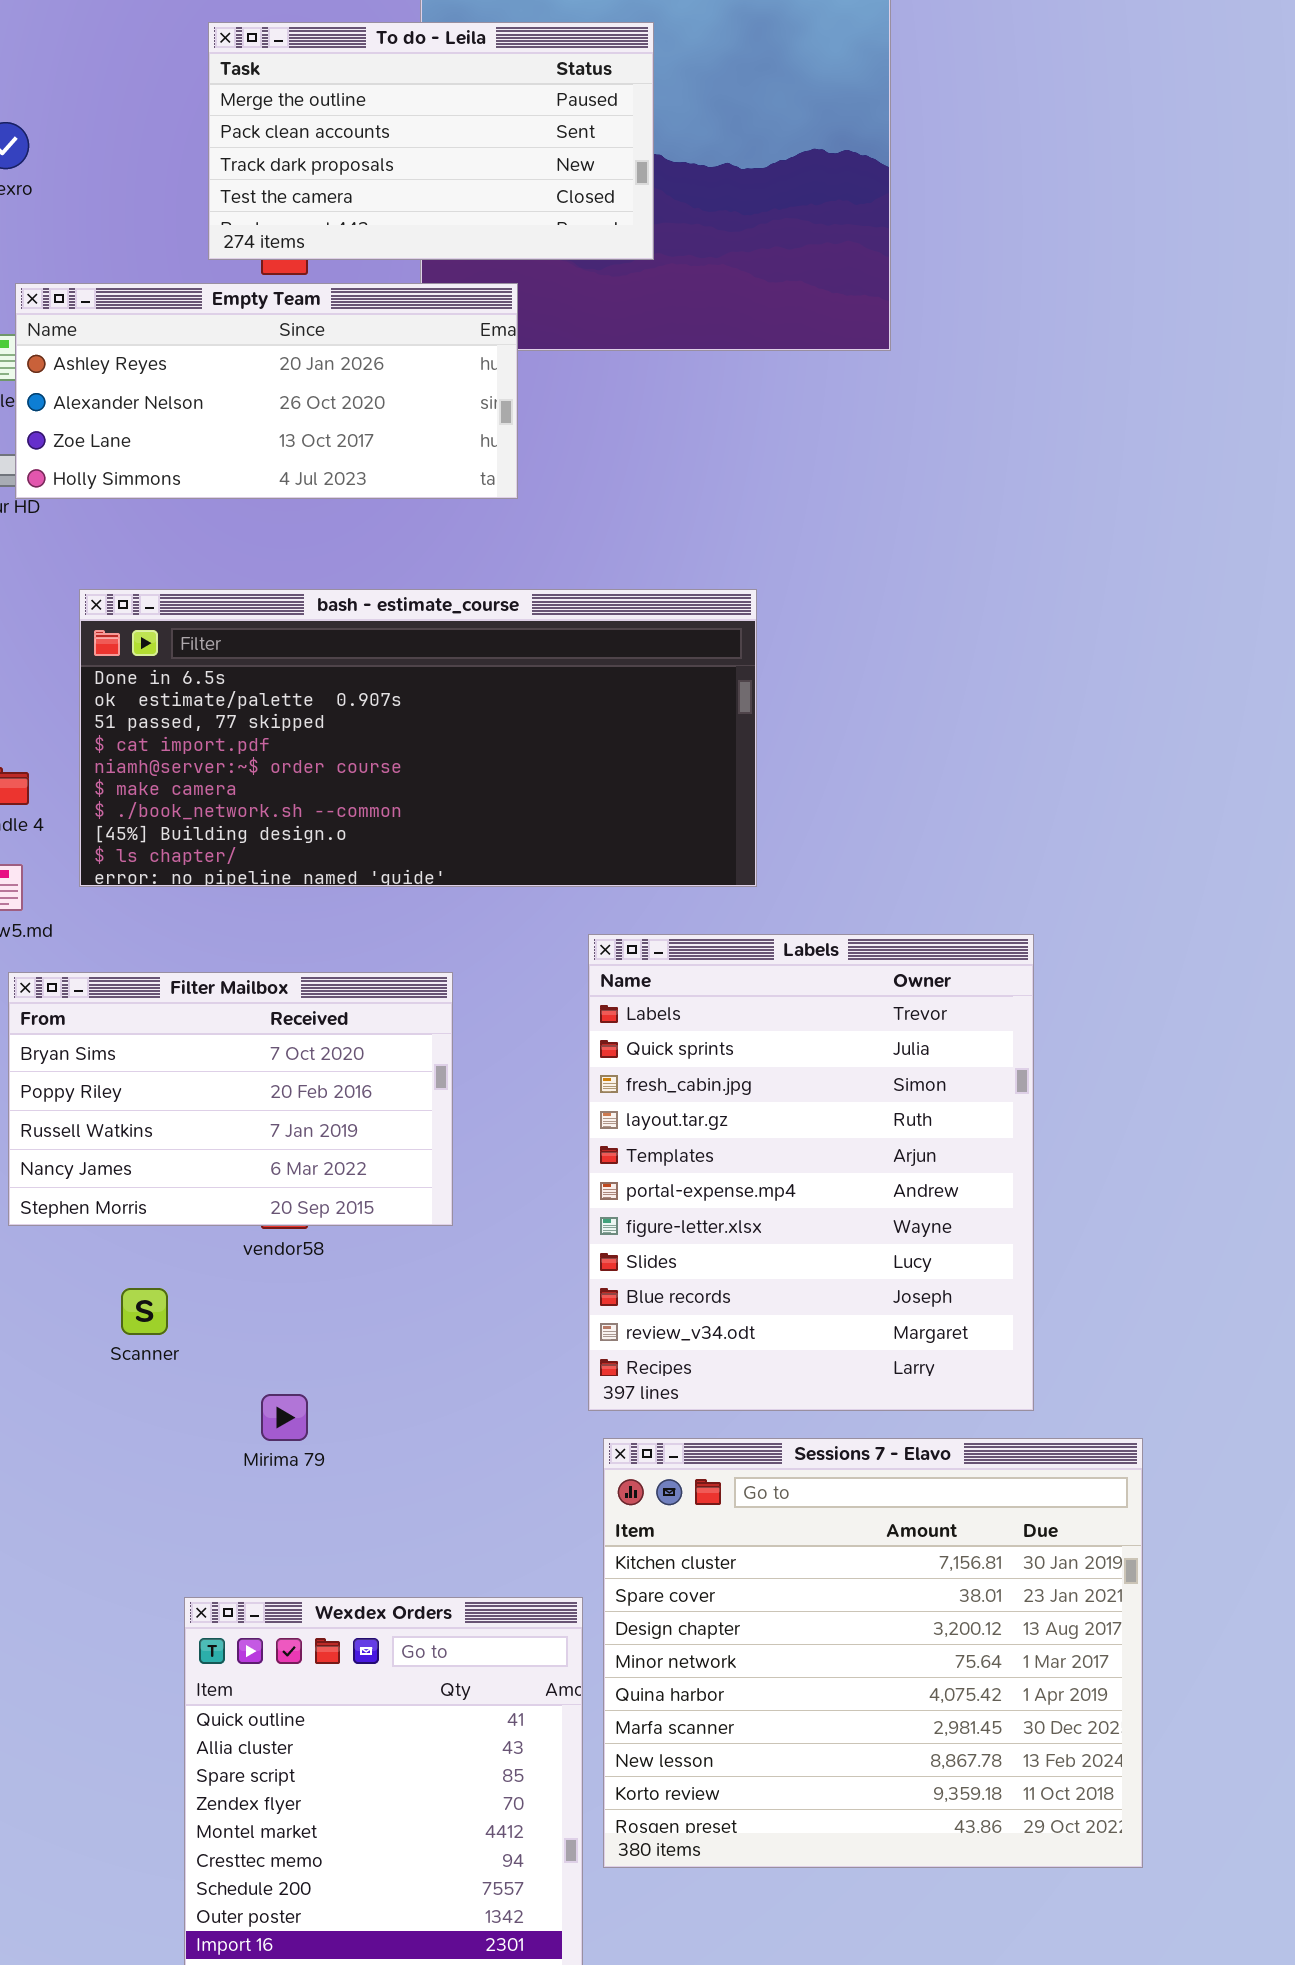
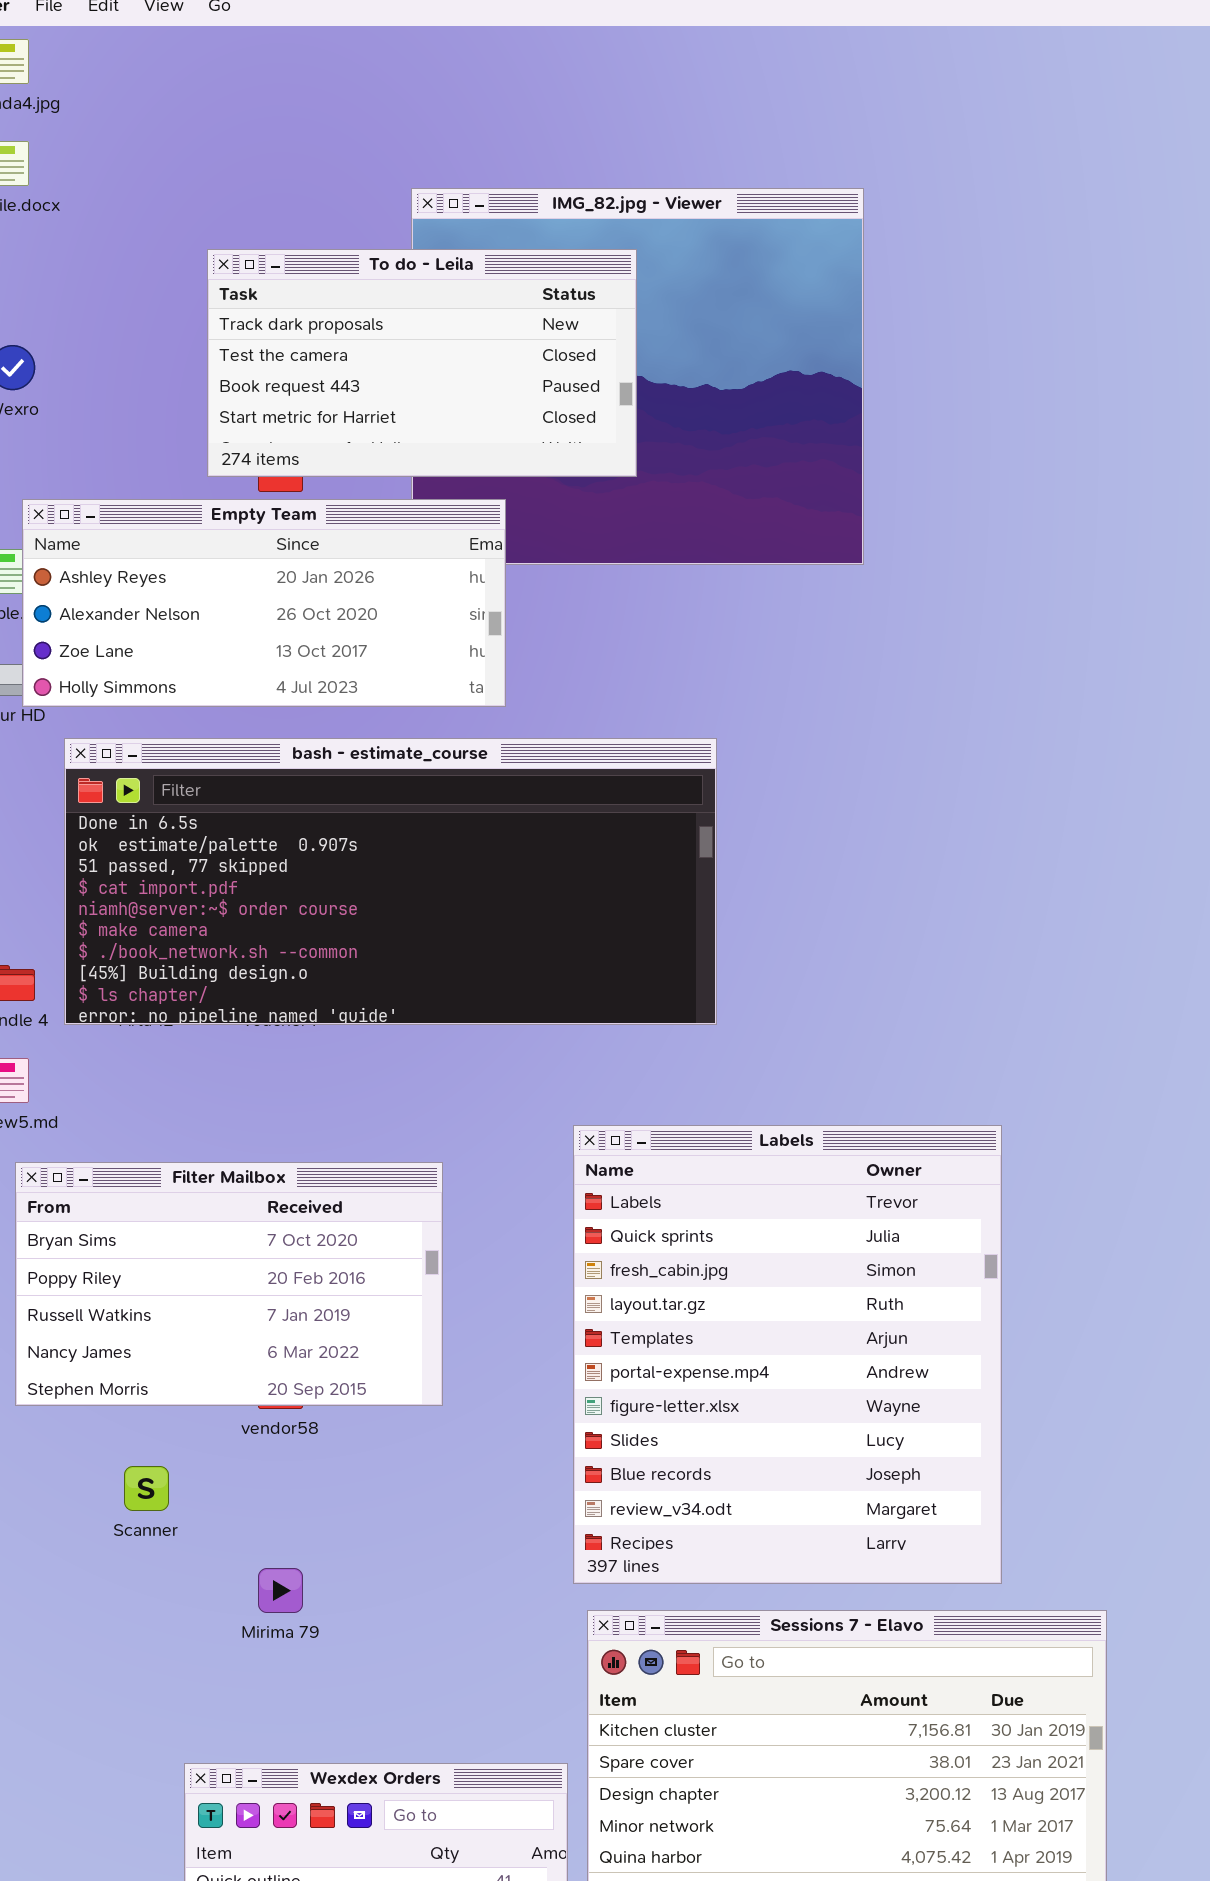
To do - Leila: [208,22,654,260] -> [207,249,637,477], scrolled down 2 rows
bash - estimate_course: [79,589,757,887] -> [64,738,717,1025], moved

